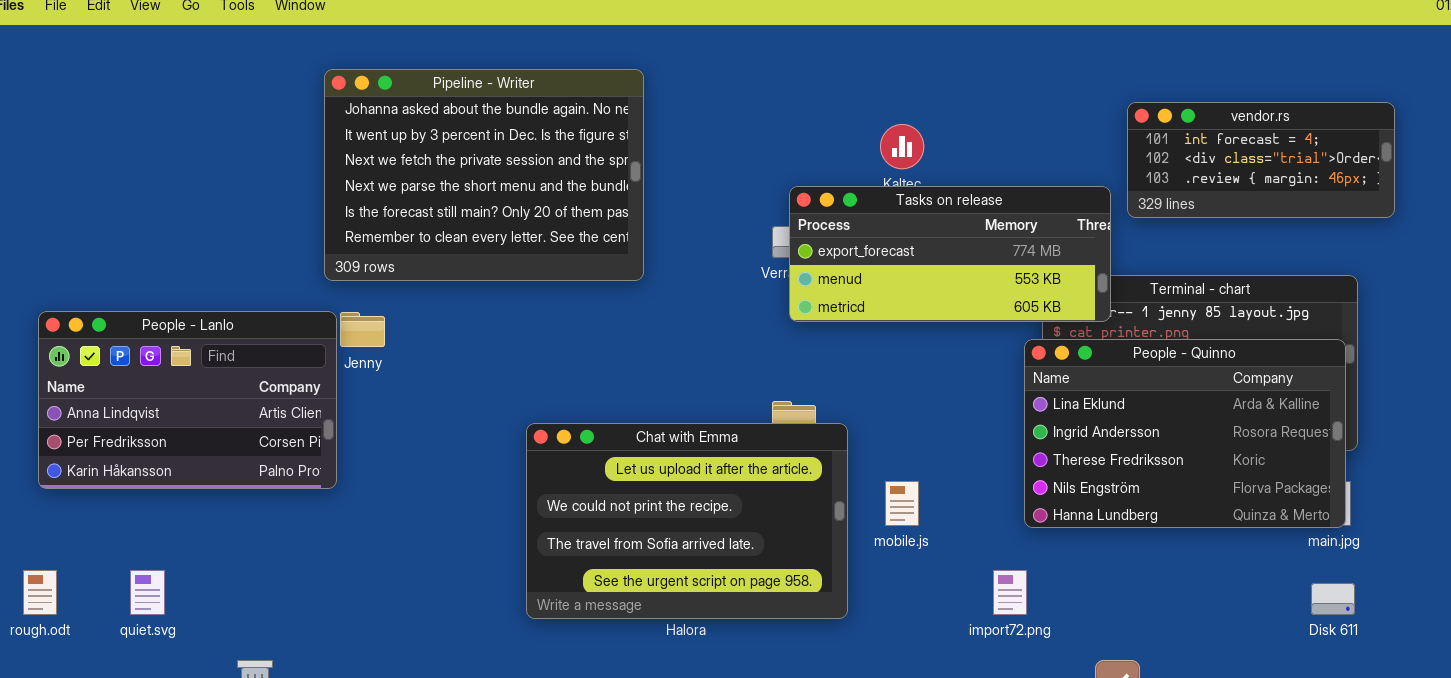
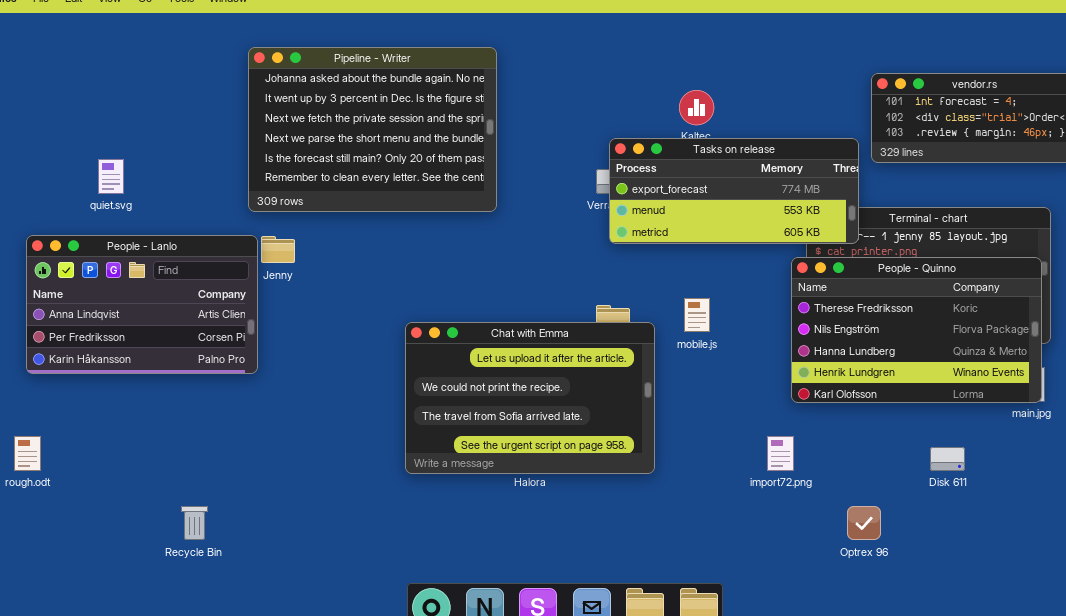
People - Quinno: [1024,339,1346,528] -> [791,257,1042,403], scrolled down 2 rows
mobile.js: [885,481,919,526] -> [684,298,710,332], moved
quiet.svg: [130,570,165,615] -> [98,159,124,194], moved
Disk 611: [1311,583,1355,615] -> [930,447,965,471], moved

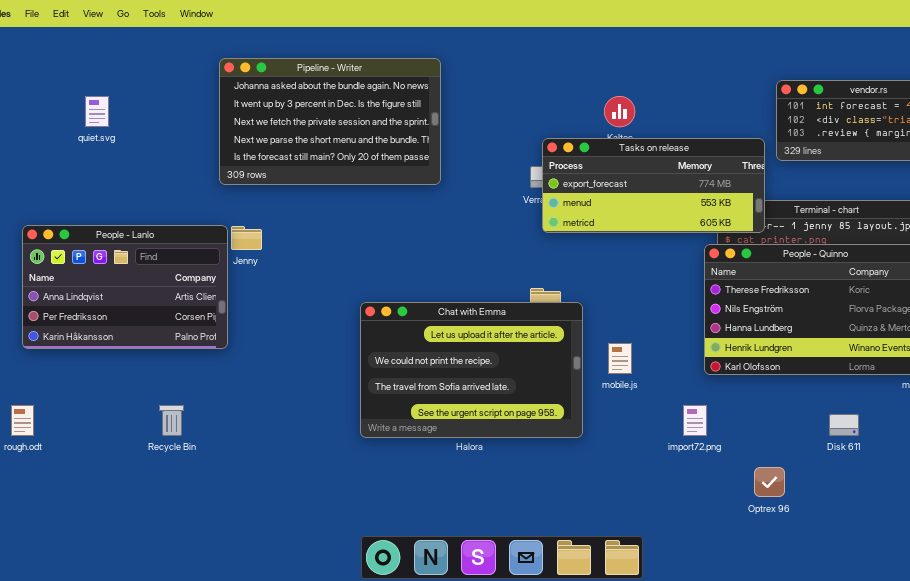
Pipeline - Writer: [248,47,497,212] -> [219,58,441,185], resized
quiet.svg: [98,159,124,194] -> [85,96,109,127], moved
mobile.js: [684,298,710,332] -> [608,343,632,374], moved
Recycle Bin: [181,506,208,540] -> [159,405,184,436], moved

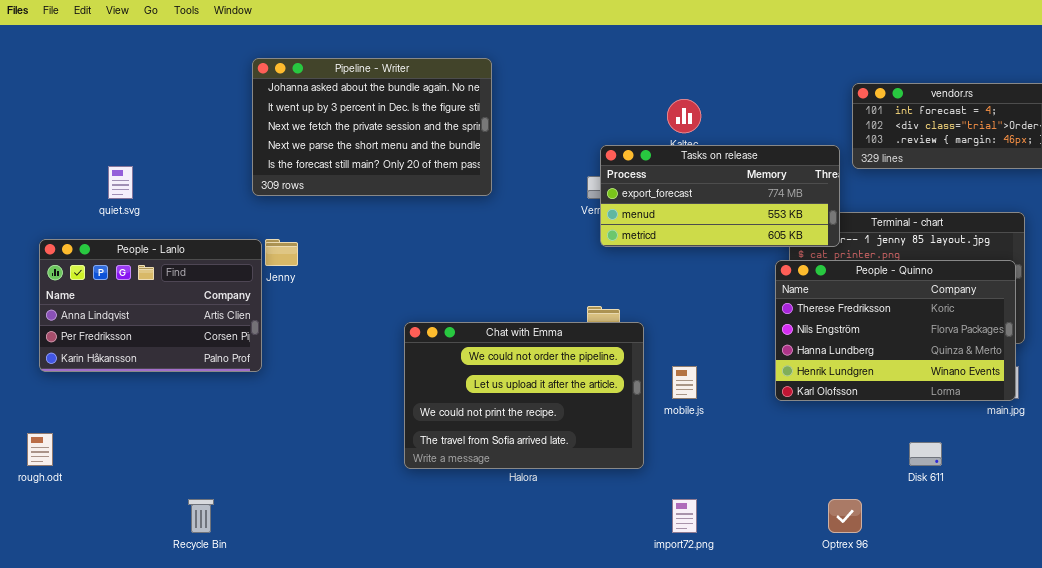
quiet.svg: [85,96,109,127] -> [108,166,133,199], moved
Chat with Emma: [360,302,583,438] -> [404,322,644,469], scrolled up 1 row
Recycle Bin: [159,405,184,436] -> [188,499,214,533], moved
import72.png: [683,405,707,436] -> [672,499,697,533], moved

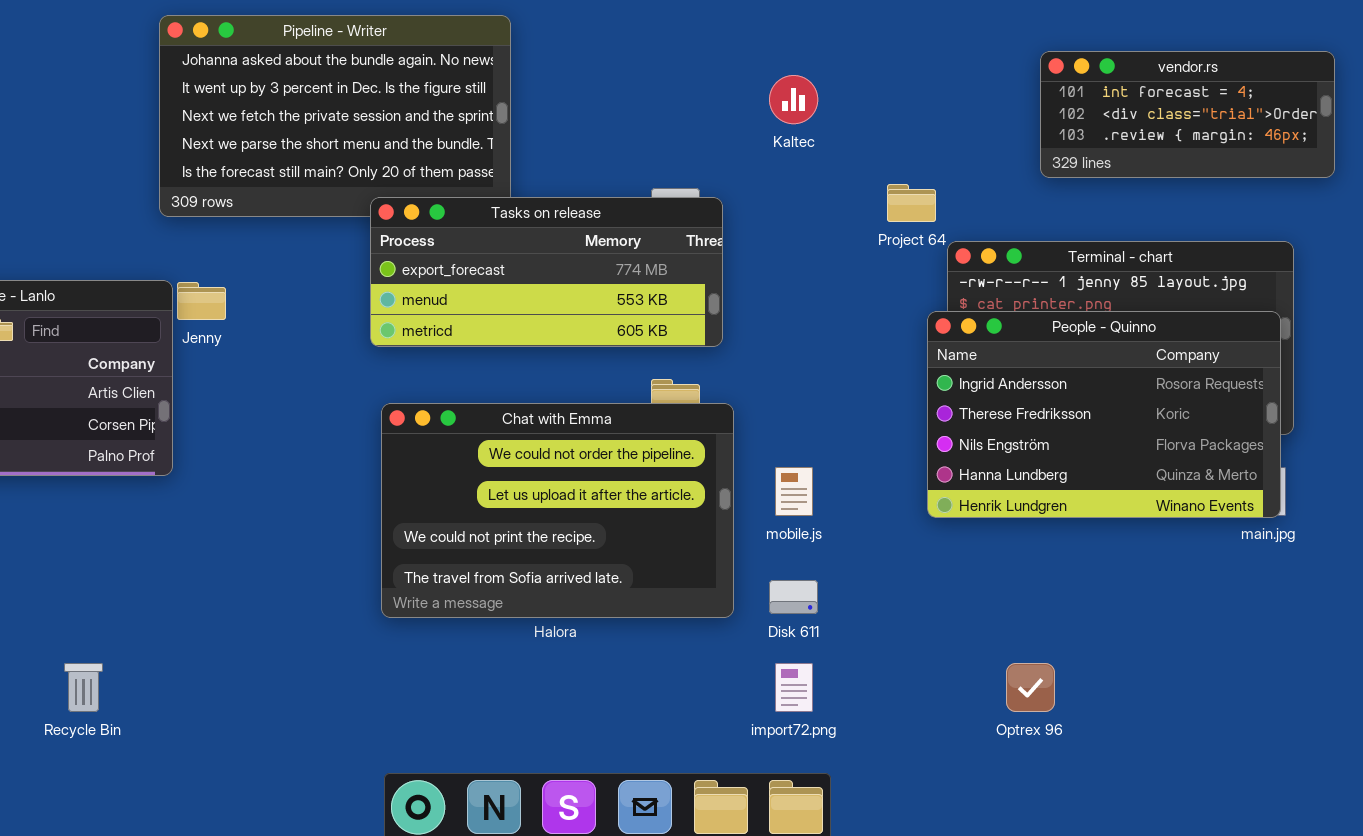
Tasks on release: [600,145,840,247] -> [370,197,723,347], moved
People - Quinno: [775,260,1016,401] -> [927,311,1281,518], scrolled up 1 row
Disk 611: [909,442,942,466] -> [769,580,818,614], moved

